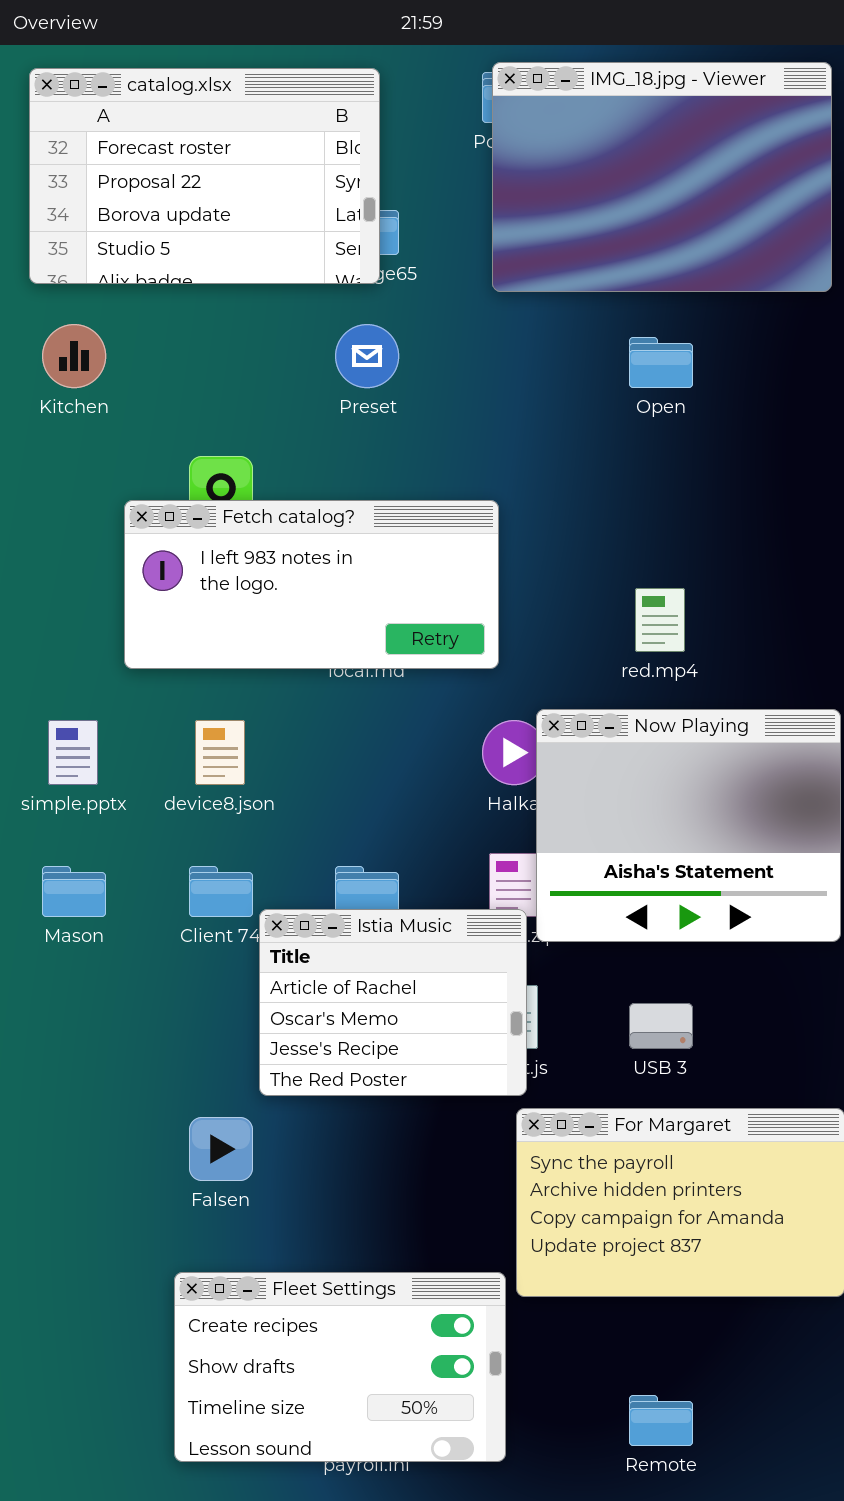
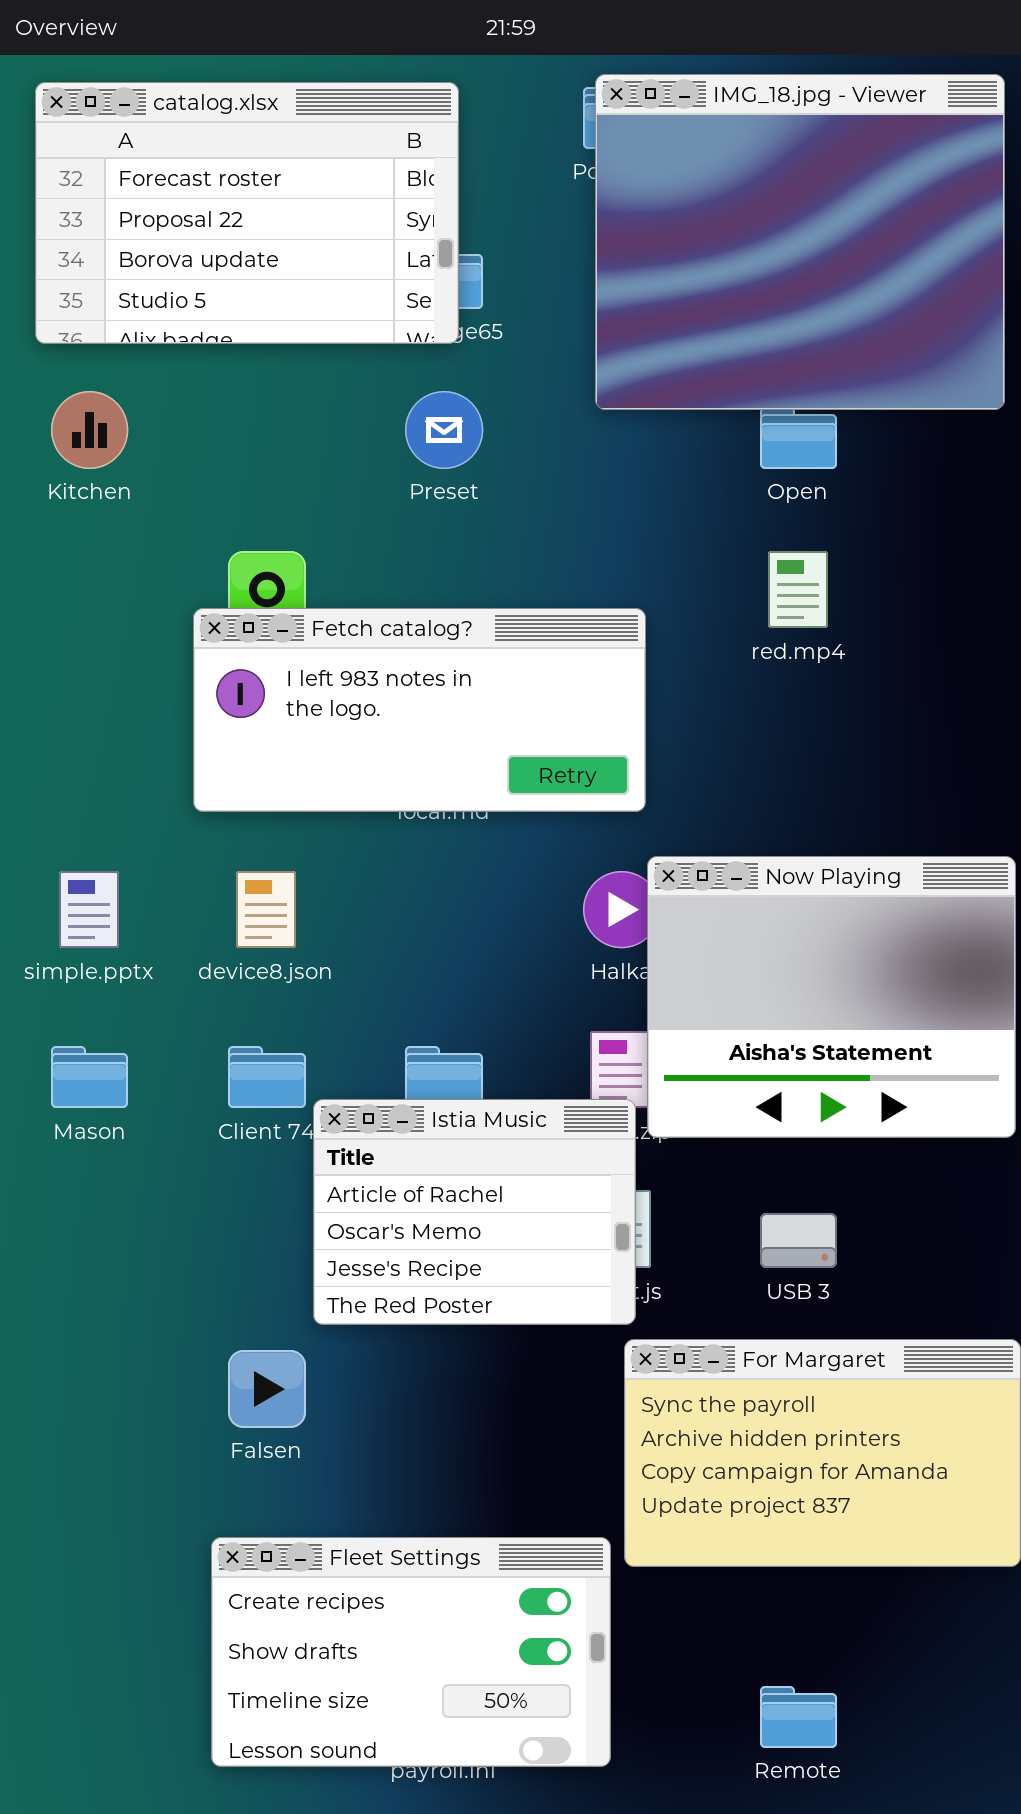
IMG_18.jpg - Viewer: [492,62,832,292] -> [595,74,1005,410], resized
Fetch catalog?: [124,500,499,669] -> [193,608,646,812], moved
red.mp4: [635,588,685,652] -> [768,551,828,628], moved

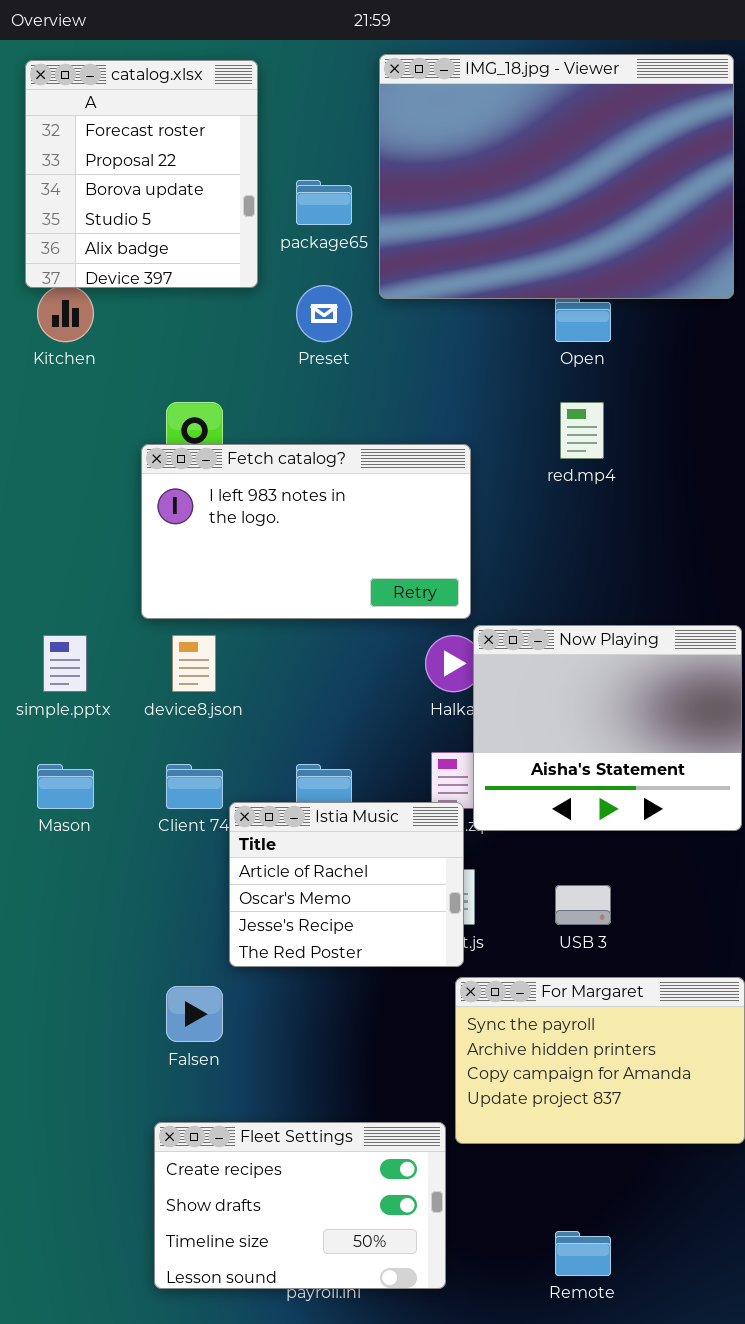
IMG_18.jpg - Viewer: [595,74,1005,410] -> [379,54,734,299], resized
catalog.xlsx: [35,82,459,344] -> [25,60,258,288], resized
Fetch catalog?: [193,608,646,812] -> [141,444,471,619], resized

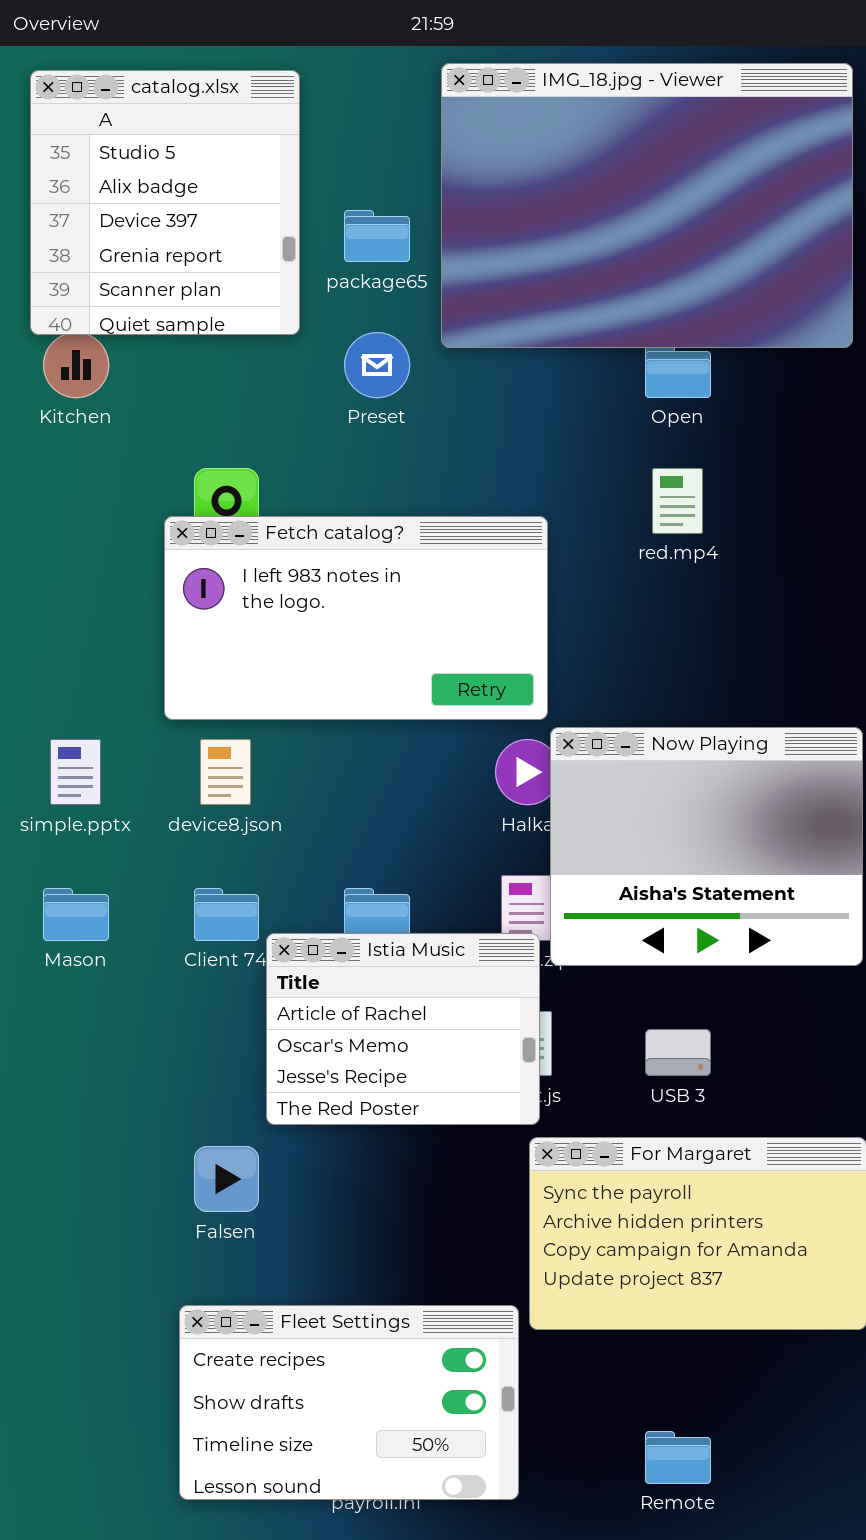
catalog.xlsx: [25,60,258,288] -> [30,70,300,335], scrolled down 3 rows

